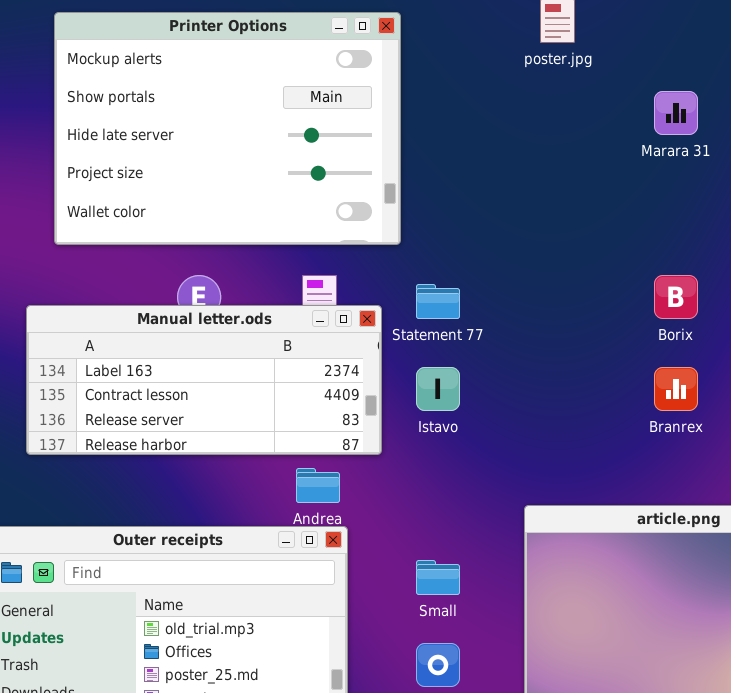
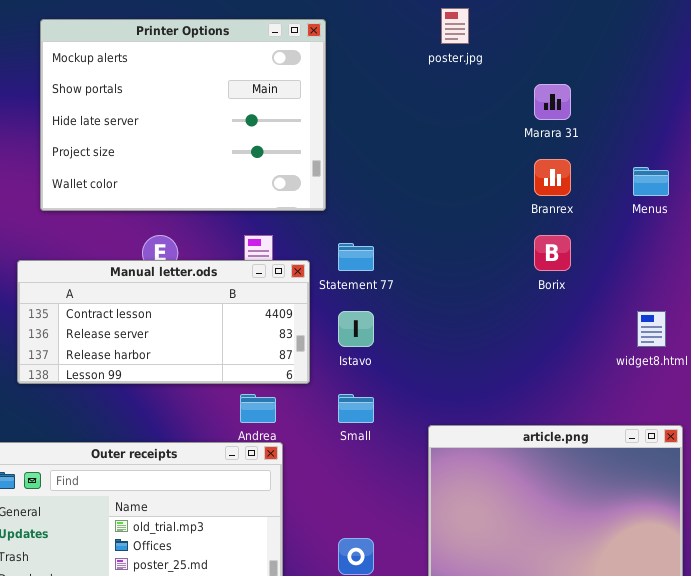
Manual letter.ods: [26,305,382,455] -> [17,260,310,384], scrolled down 1 row
Branrex: [654,367,698,411] -> [534,159,571,196], moved
Small: [416,560,460,595] -> [338,394,374,423], moved

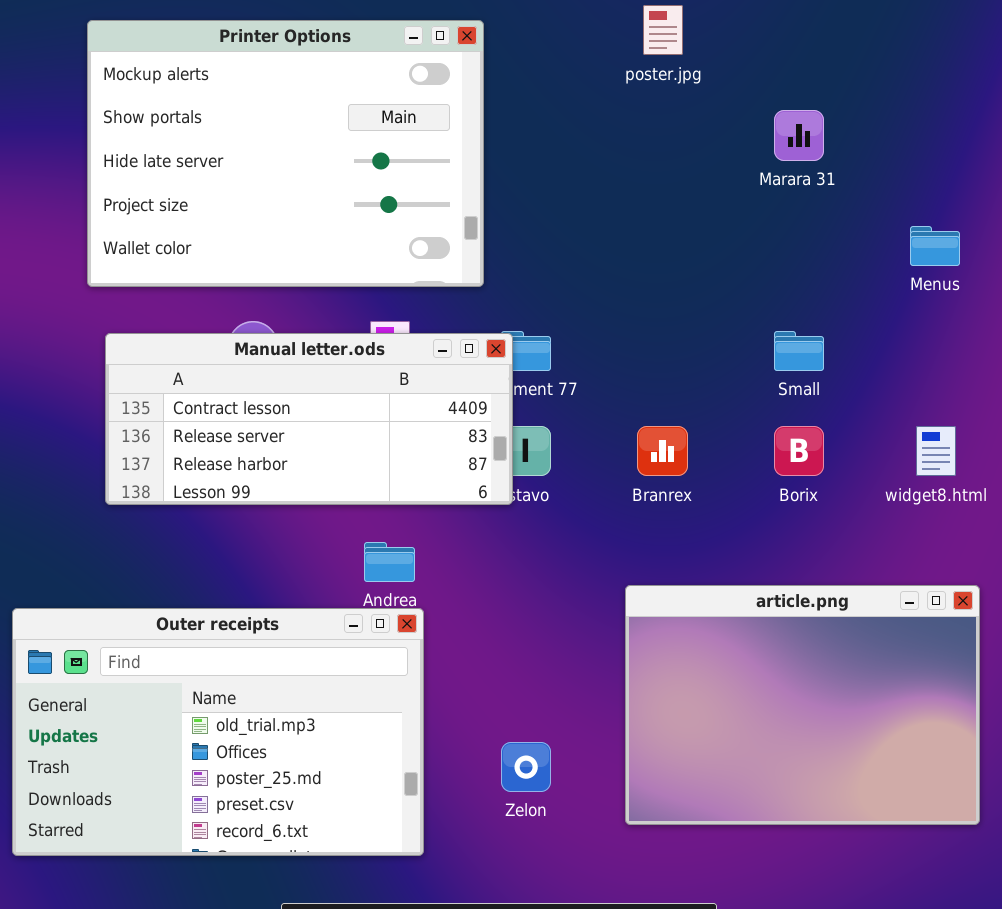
Branrex: [534,159,571,196] -> [637,426,688,476], moved
Borix: [534,235,571,271] -> [774,426,824,476], moved
Manual letter.ods: [17,260,310,384] -> [105,333,513,505], moved
Small: [338,394,374,423] -> [774,331,824,371], moved

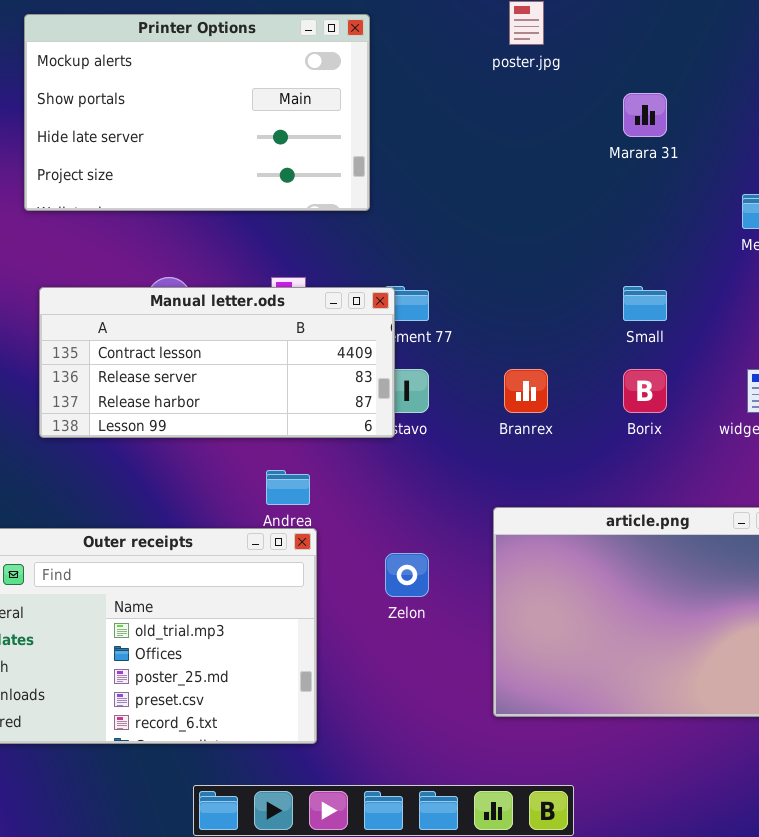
Printer Options: [87,20,484,287] -> [24,14,370,211], resized
Zelon: [501,742,551,792] -> [385,553,429,597], moved

